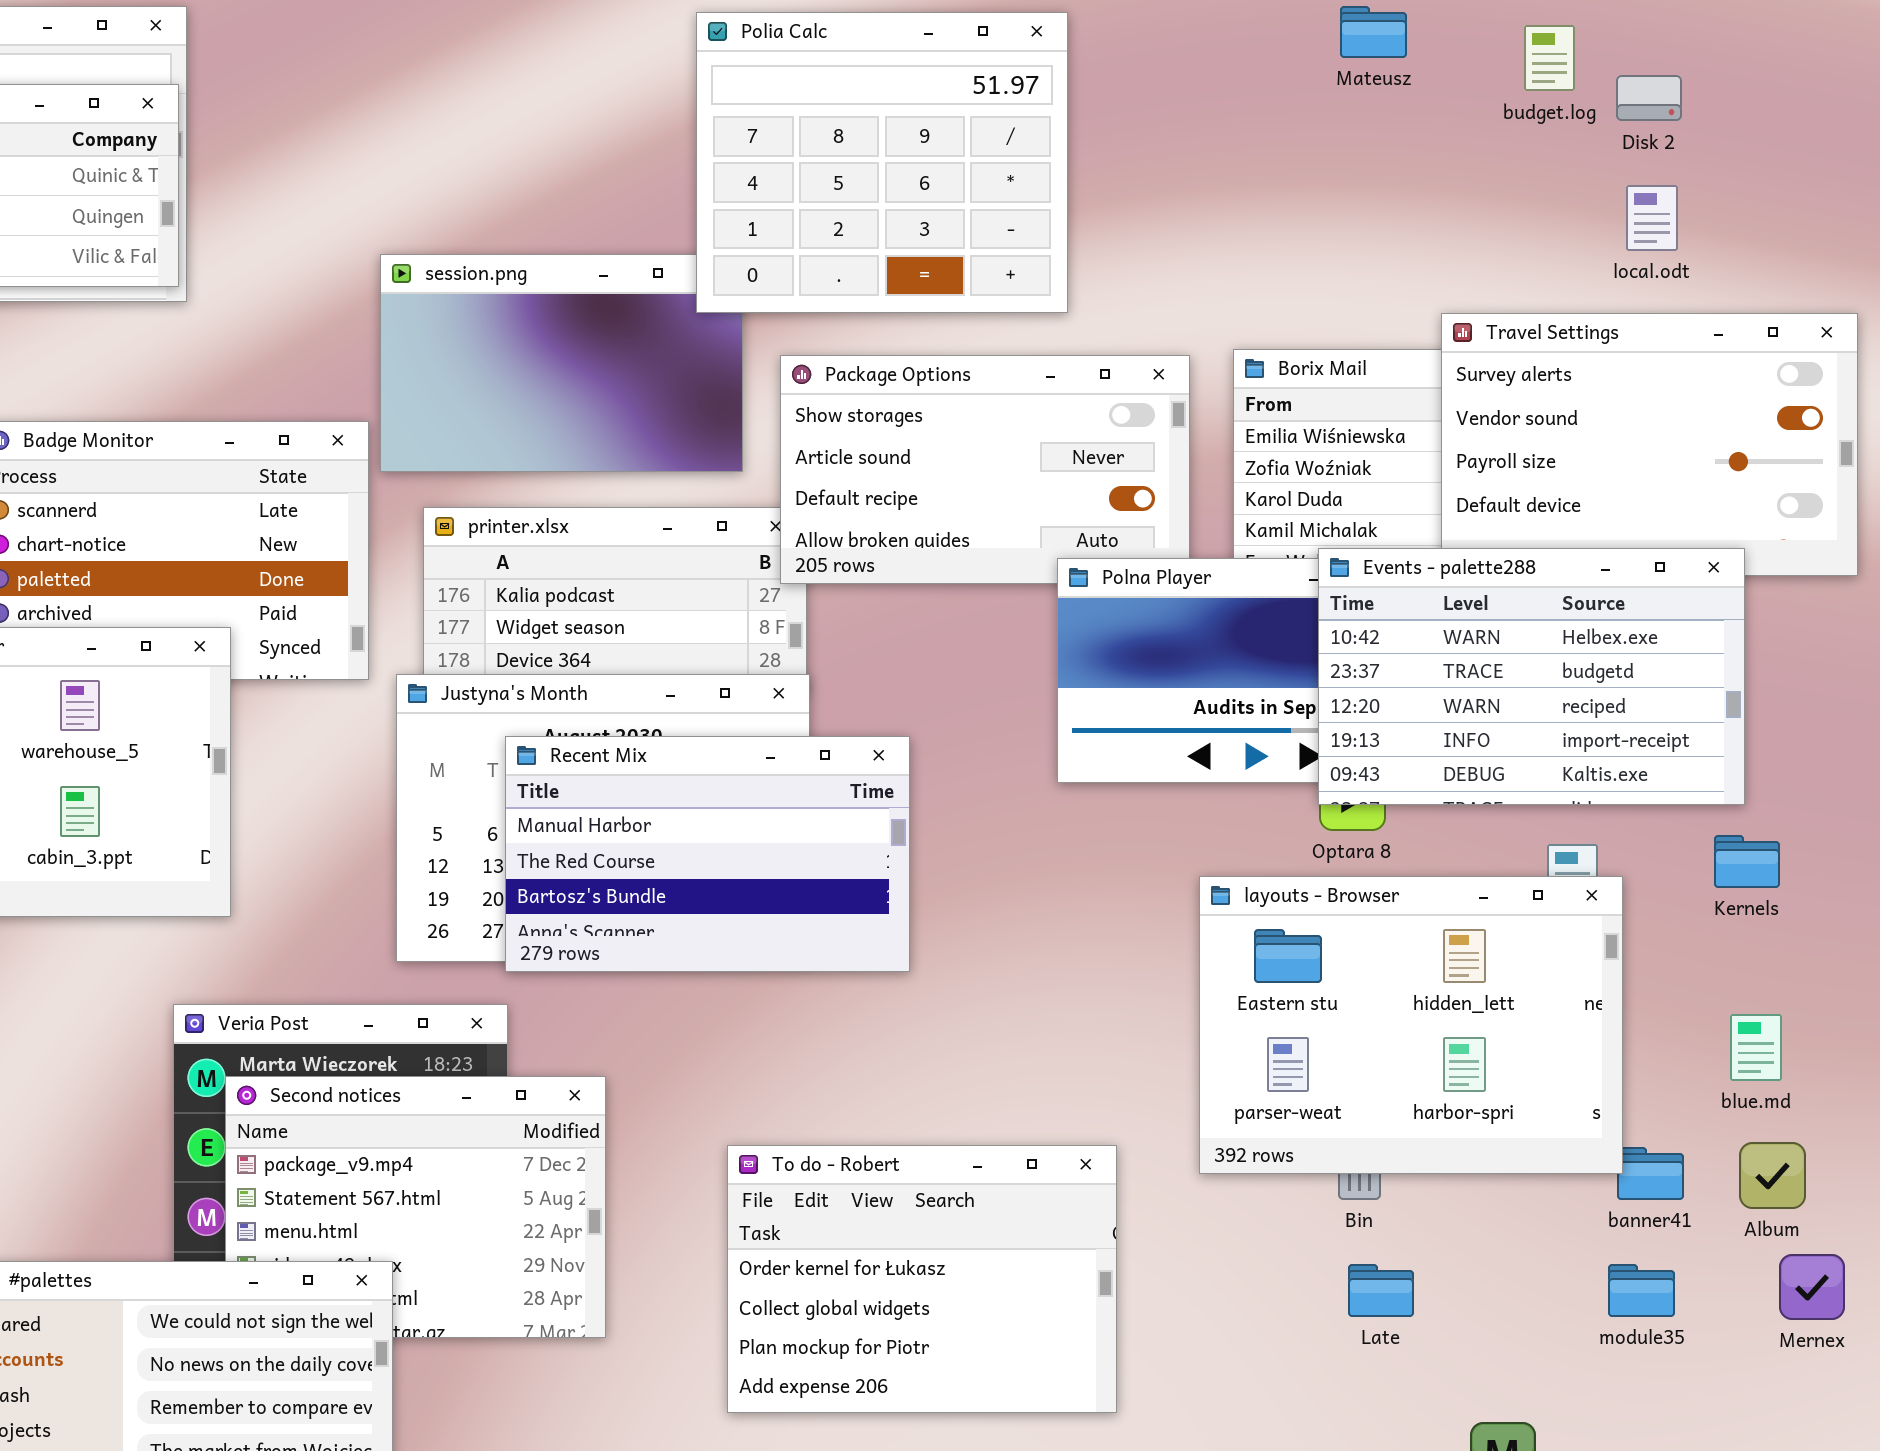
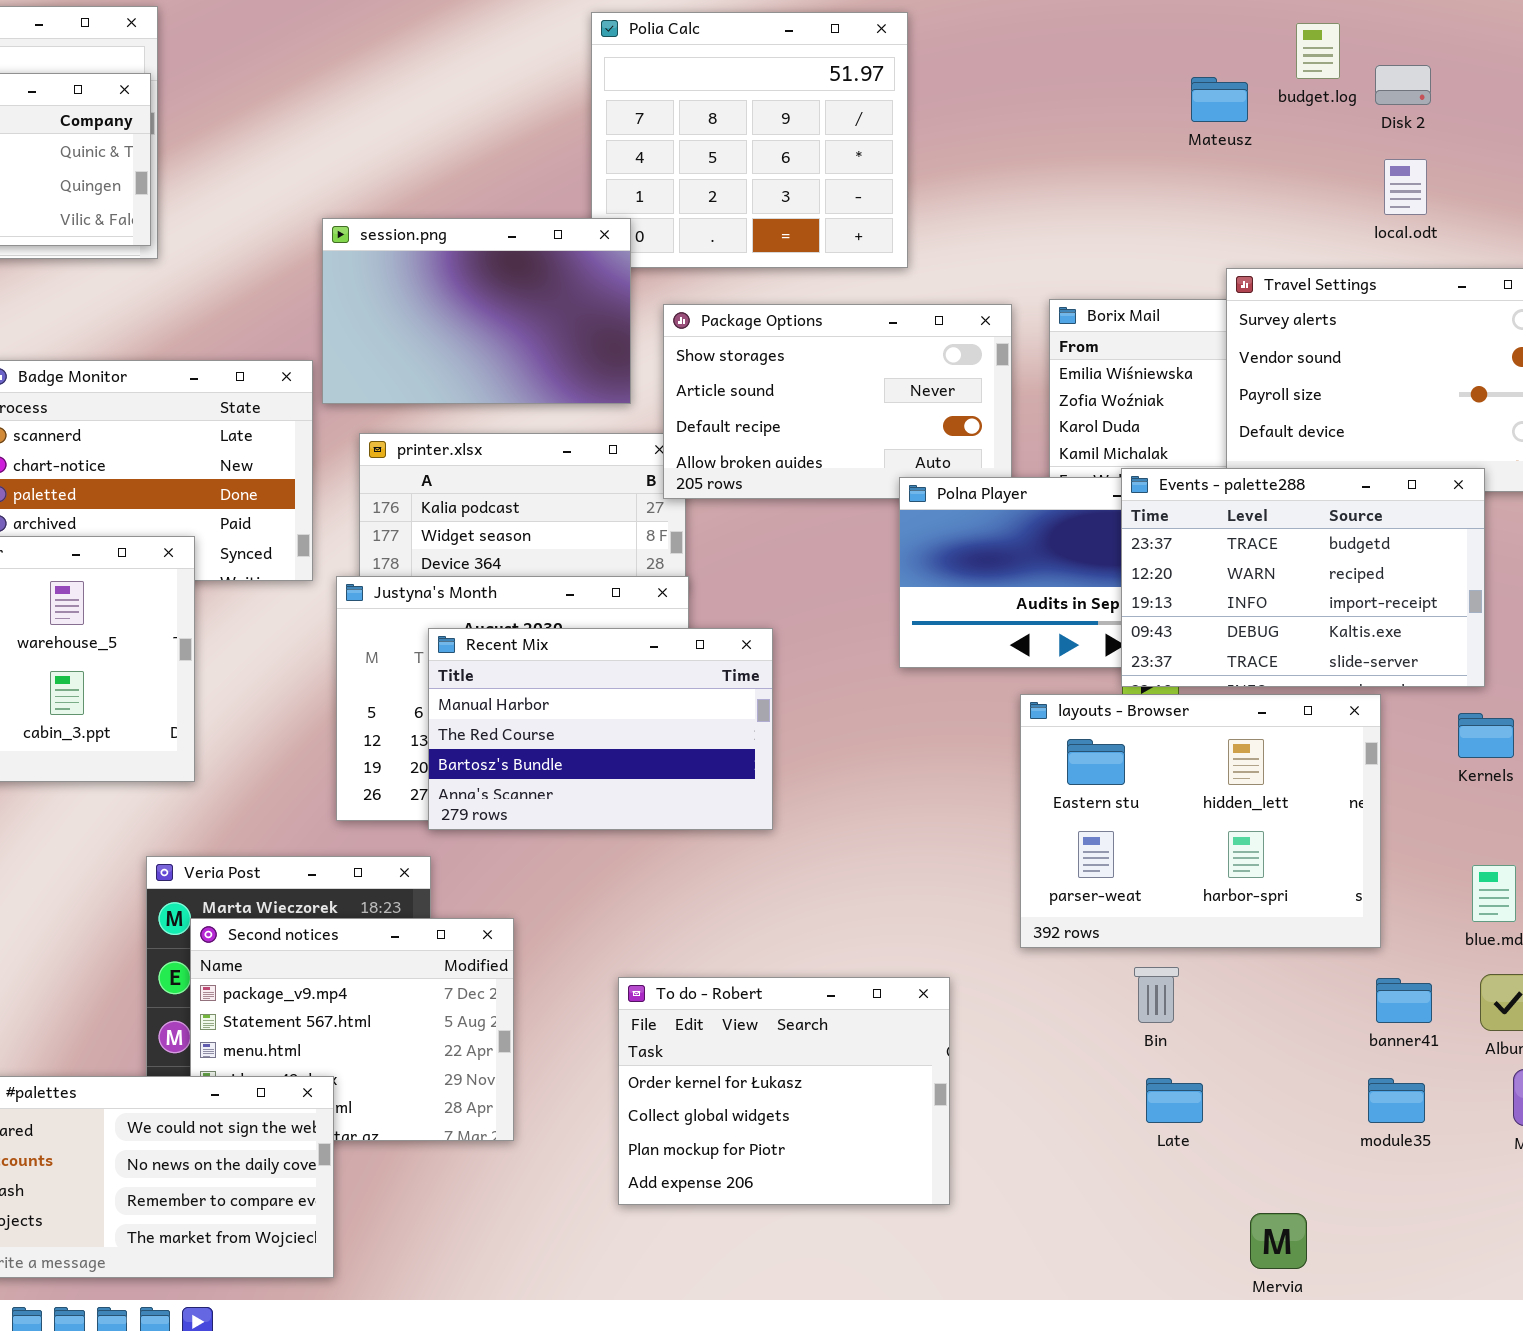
Mateusz: [1340,6,1407,58] -> [1191,77,1248,122], moved
session.png: [380,254,743,472] -> [322,218,631,404], raised
Events - palette288: [1318,548,1745,805] -> [1121,468,1485,687], scrolled down 1 row
layouts - Browser: [1199,876,1623,1174] -> [1020,694,1381,948], moved

